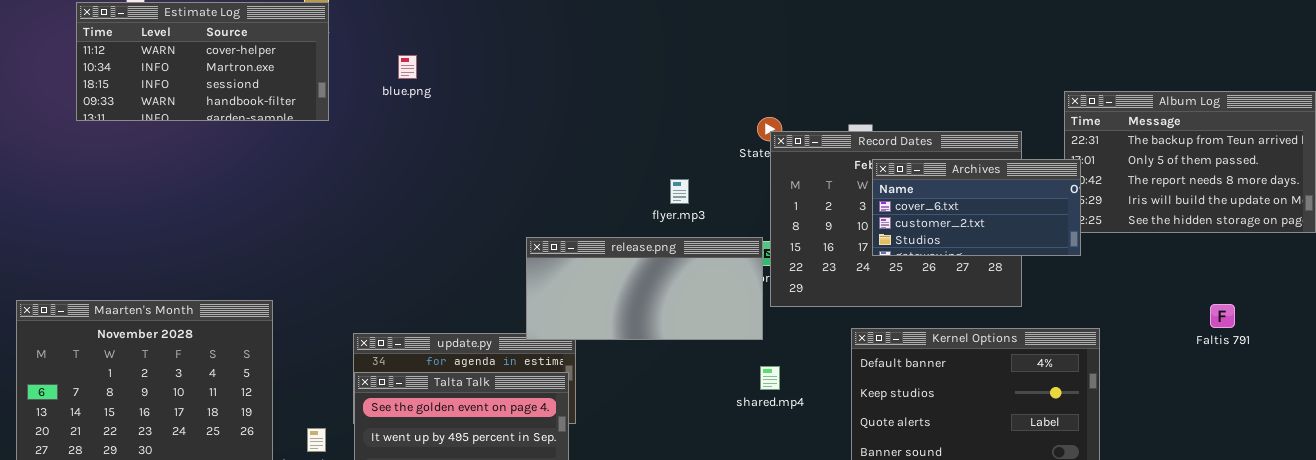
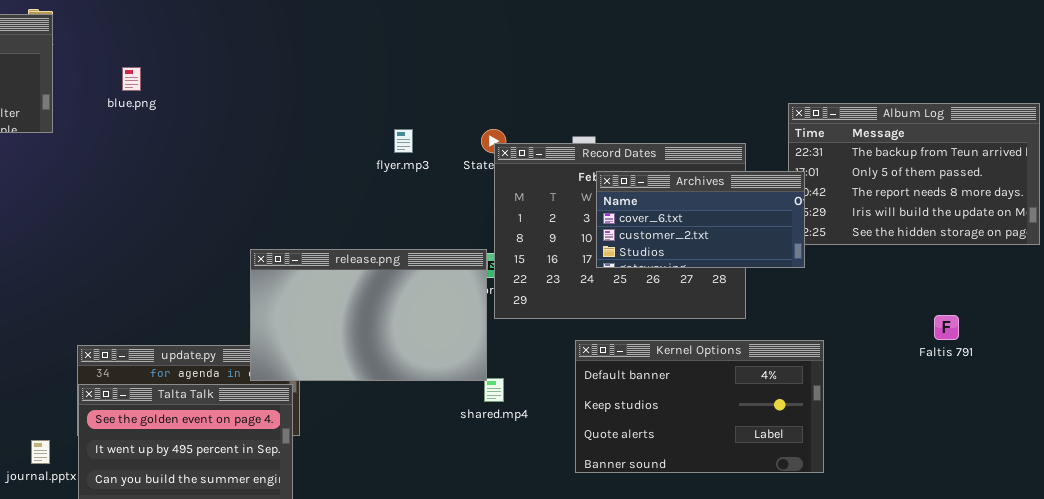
flyer.mp3: [670,179,689,204] -> [394,129,413,153], moved
release.png: [526,237,763,340] -> [250,249,487,381], resized

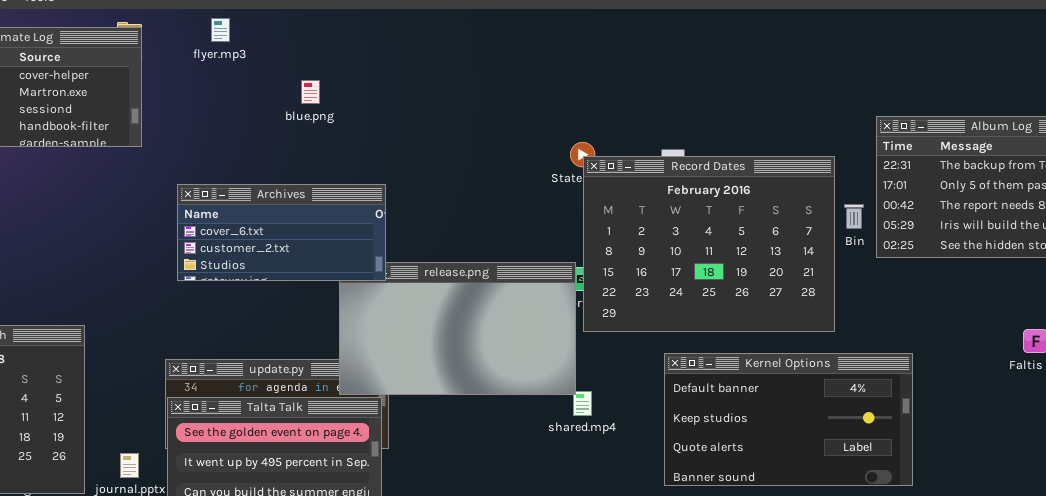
blue.png: [122,67,141,91] -> [301,80,320,104], moved
flyer.mp3: [394,129,413,153] -> [211,18,230,42], moved
Archives: [596,171,805,268] -> [177,184,386,281], moved

